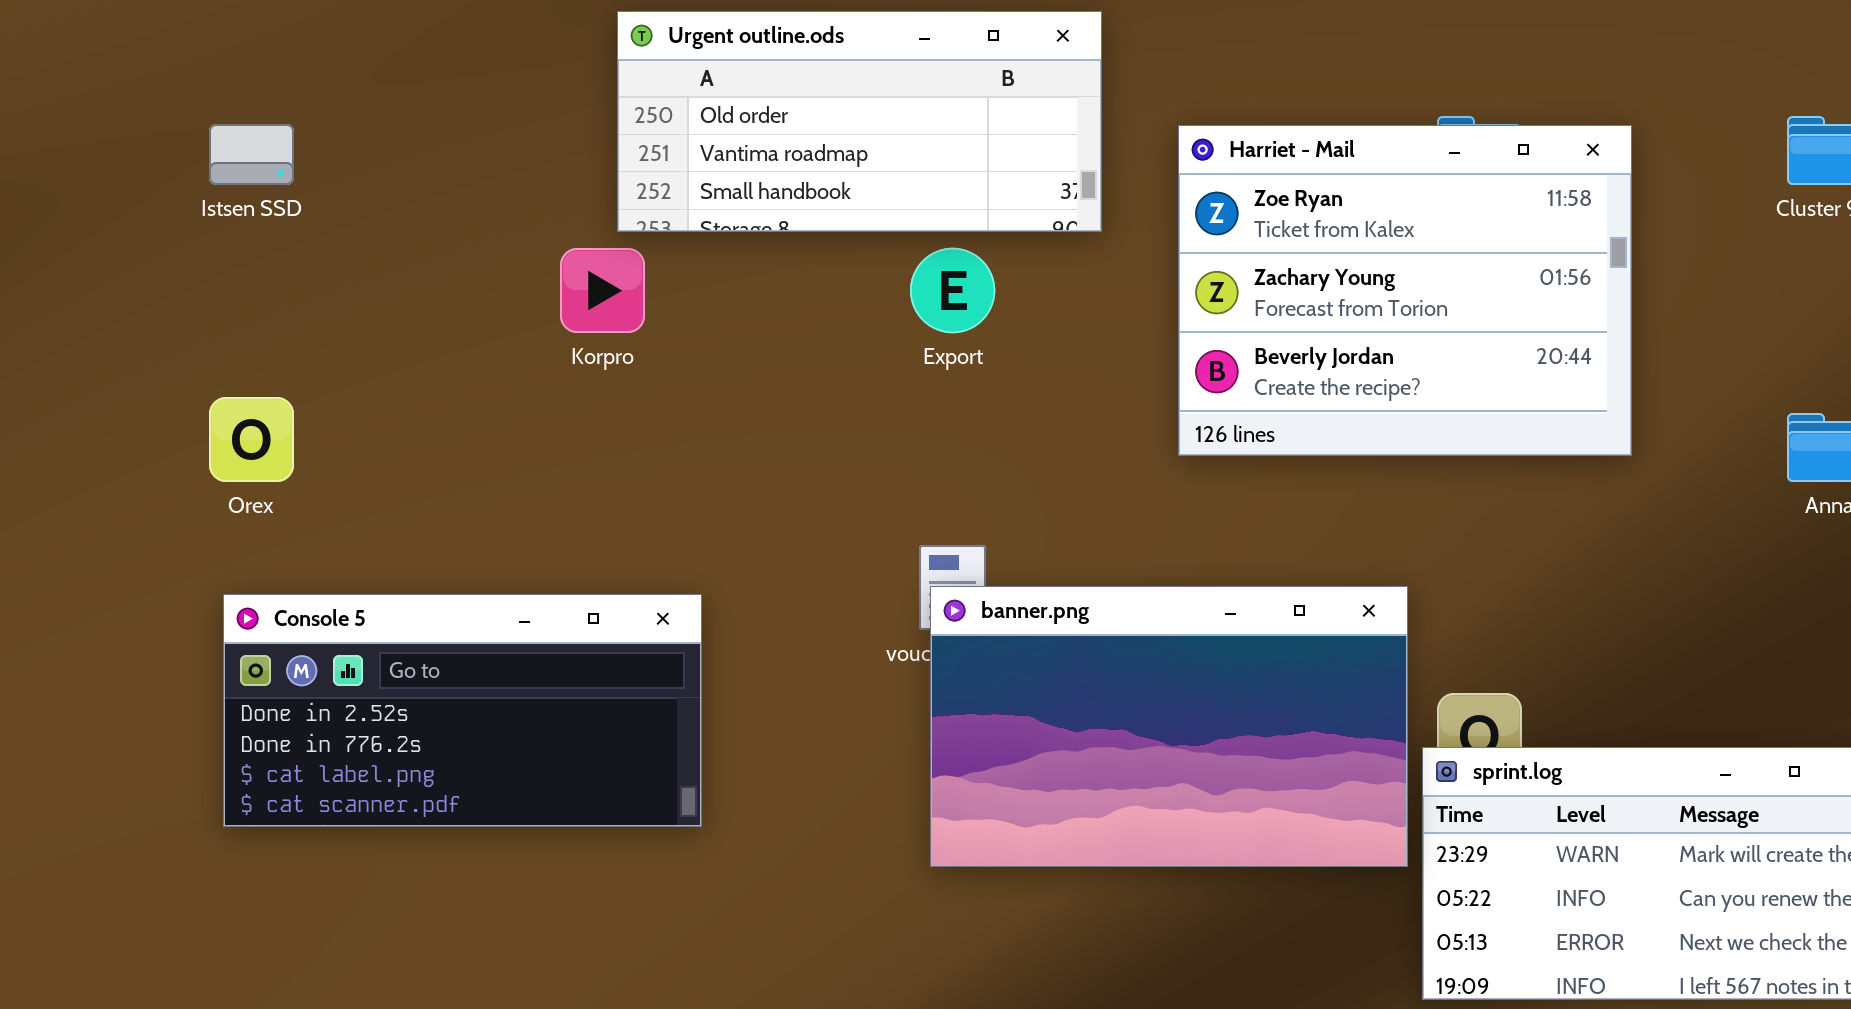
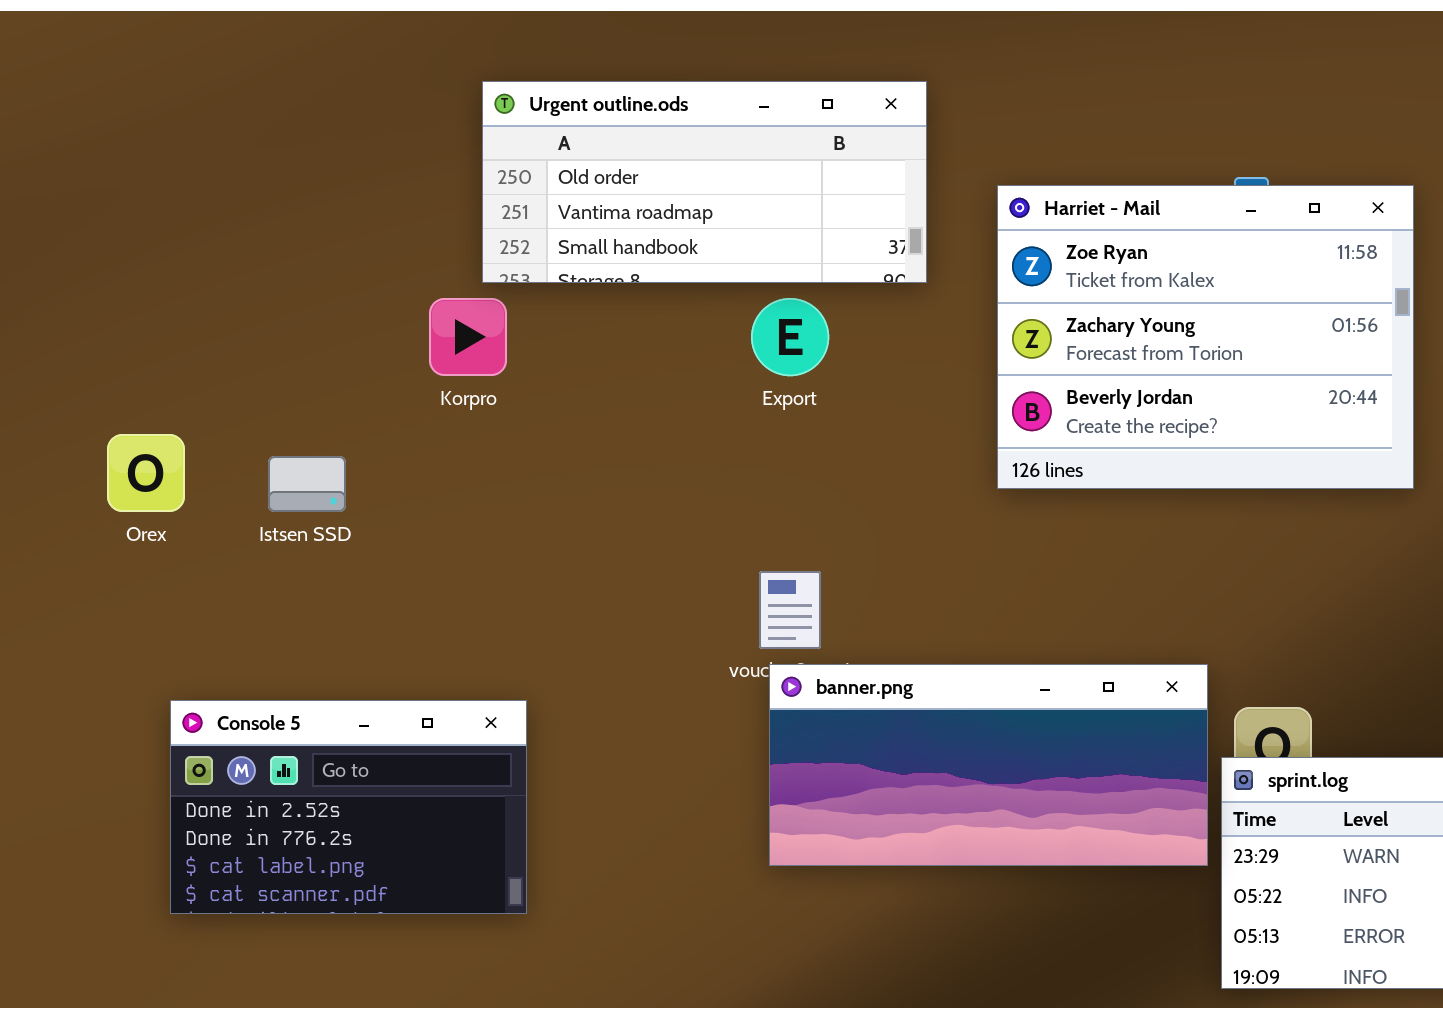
Istsen SSD: [209,124,294,185] -> [268,456,346,512], moved
banner.png: [930,586,1408,867] -> [769,664,1208,866], resized
Console 5: [223,594,702,827] -> [170,700,527,914], moved, resized

